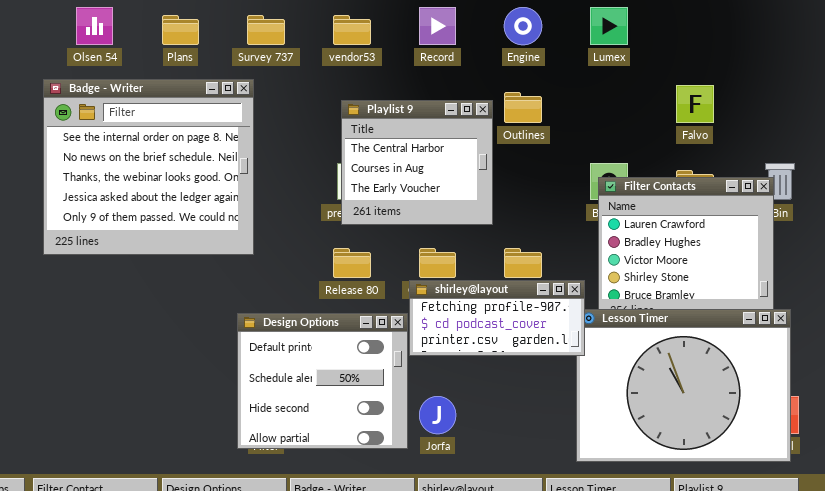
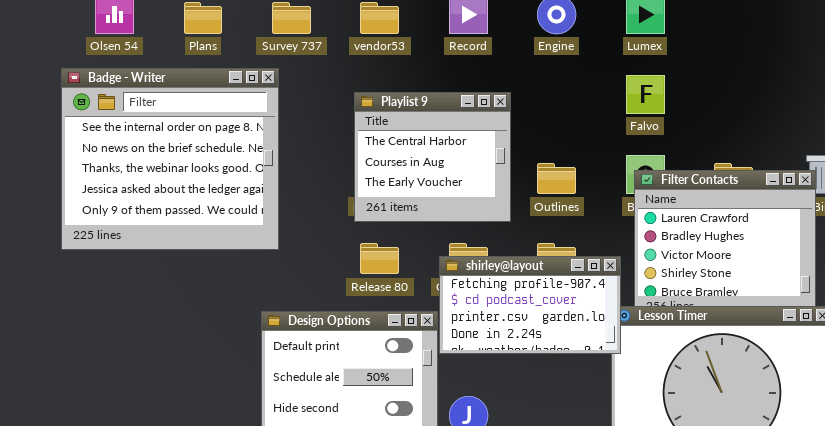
Falvo: [676,85,714,123] -> [626,75,665,114], moved
Outlines: [504,92,542,123] -> [537,163,576,194], moved
Playlist 9: [341,100,493,225] -> [354,92,511,222], moved
shirley@layout: [409,280,585,356] -> [439,256,621,354], resized

